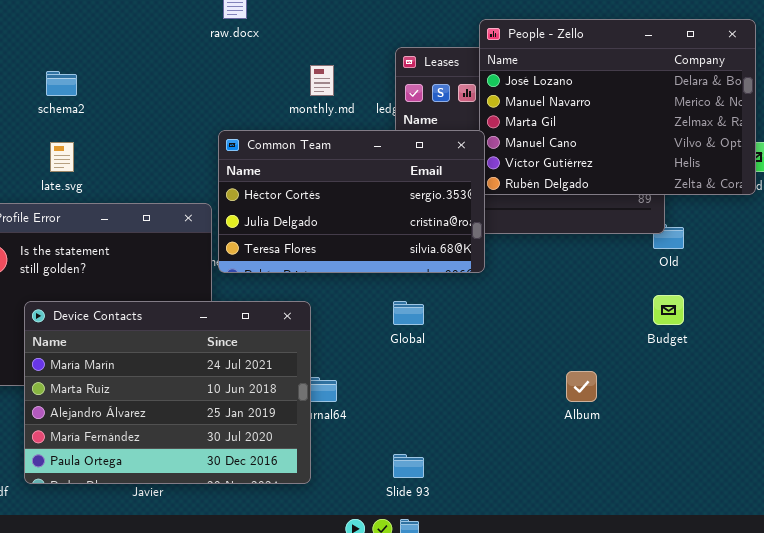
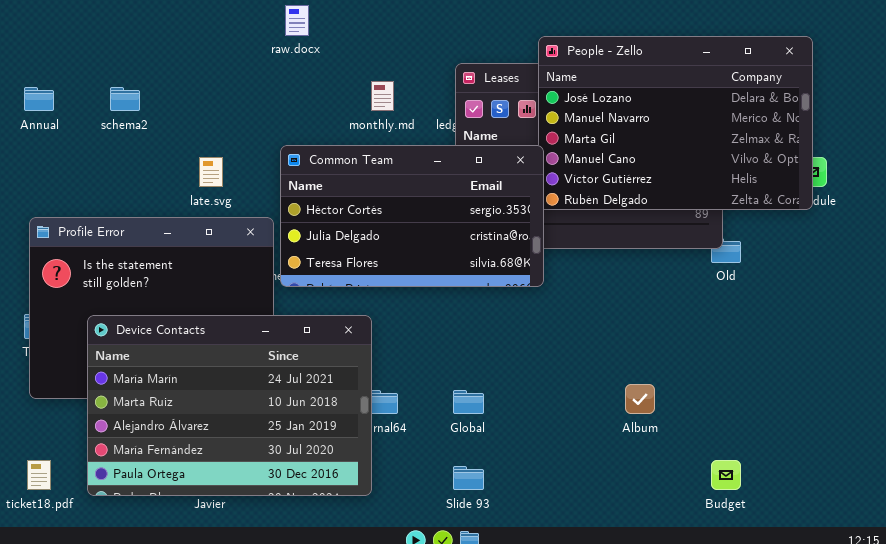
late.svg: [50,142,74,172] -> [199,157,223,187], moved
Budget: [653,295,684,325] -> [711,460,741,490], moved
Global: [393,301,424,325] -> [453,390,484,414], moved

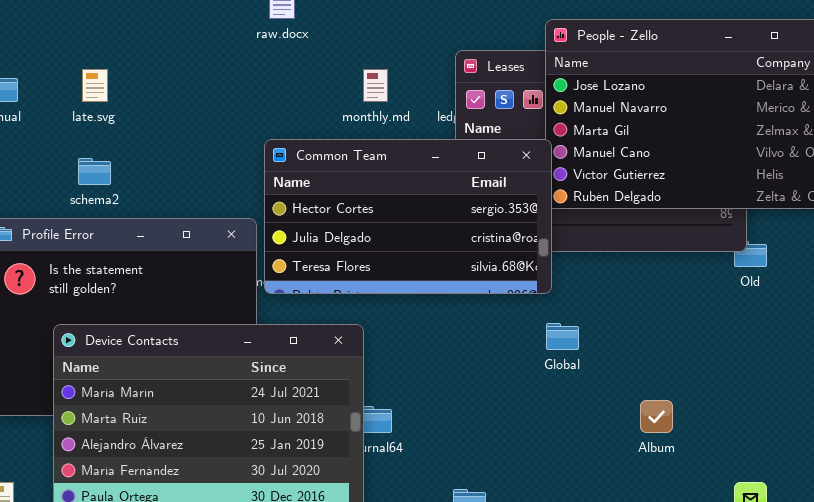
schema2: [110,87,140,111] -> [78,158,111,185], moved
late.svg: [199,157,223,187] -> [82,69,108,102], moved
Global: [453,390,484,414] -> [546,323,579,350], moved

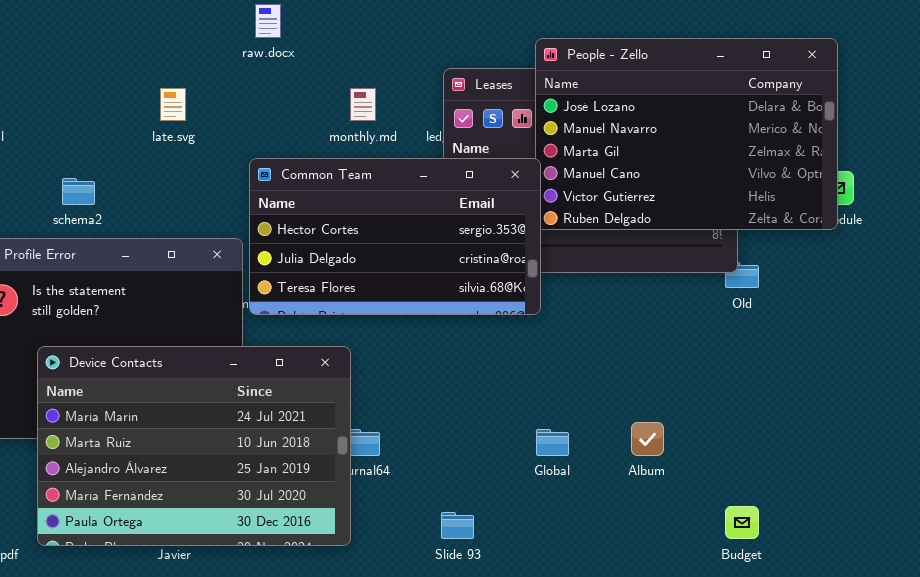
late.svg: [82,69,108,102] -> [160,88,186,121], moved
Global: [546,323,579,350] -> [536,429,569,456], moved

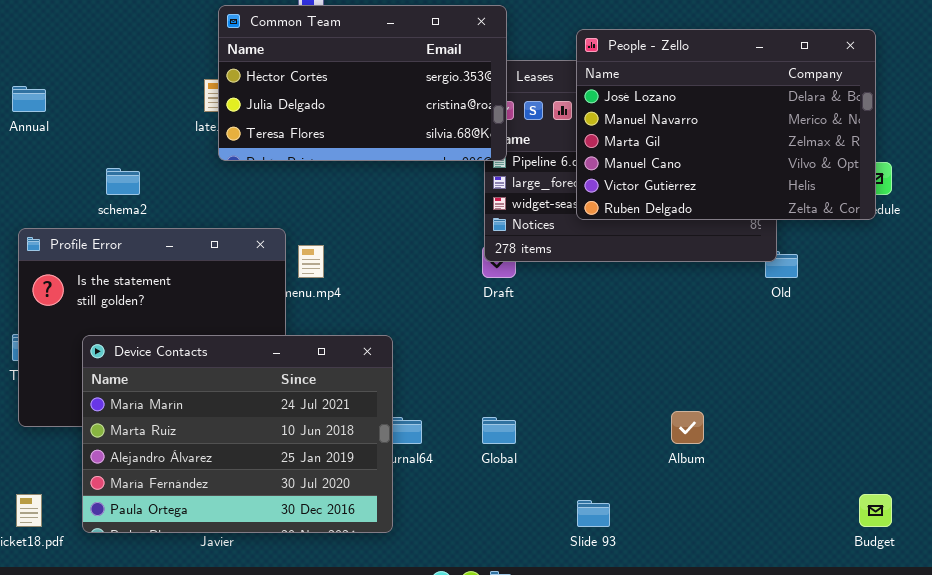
Common Team: [249,158,541,315] -> [218,5,507,161], moved
Global: [536,429,569,456] -> [482,417,516,444], moved
Budget: [725,506,759,539] -> [859,494,892,527], moved
Slide 93: [441,512,474,539] -> [577,500,610,527], moved

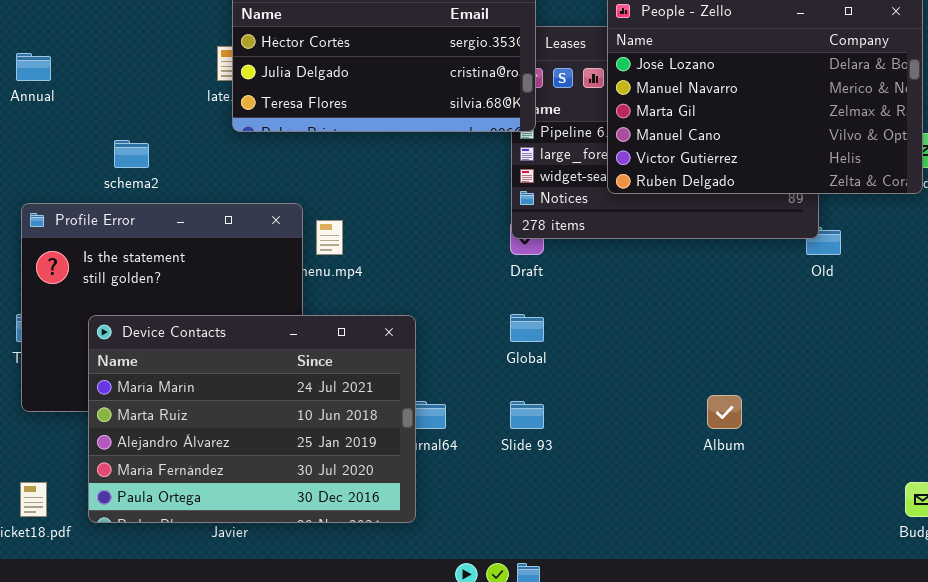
Global: [482,417,516,444] -> [510,314,544,342], moved
Slide 93: [577,500,610,527] -> [510,401,544,429], moved

